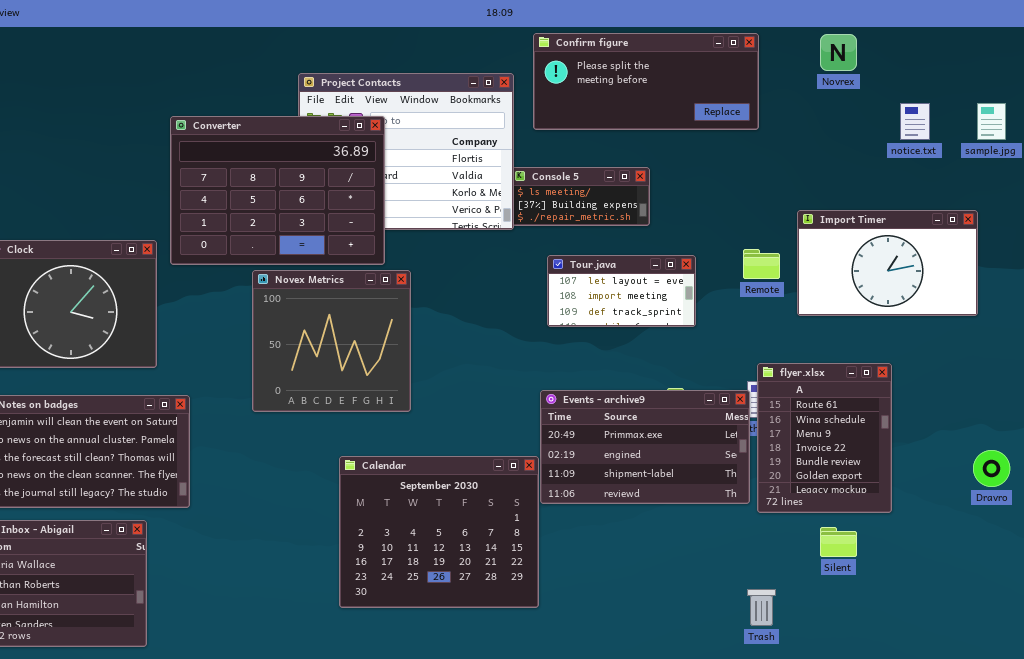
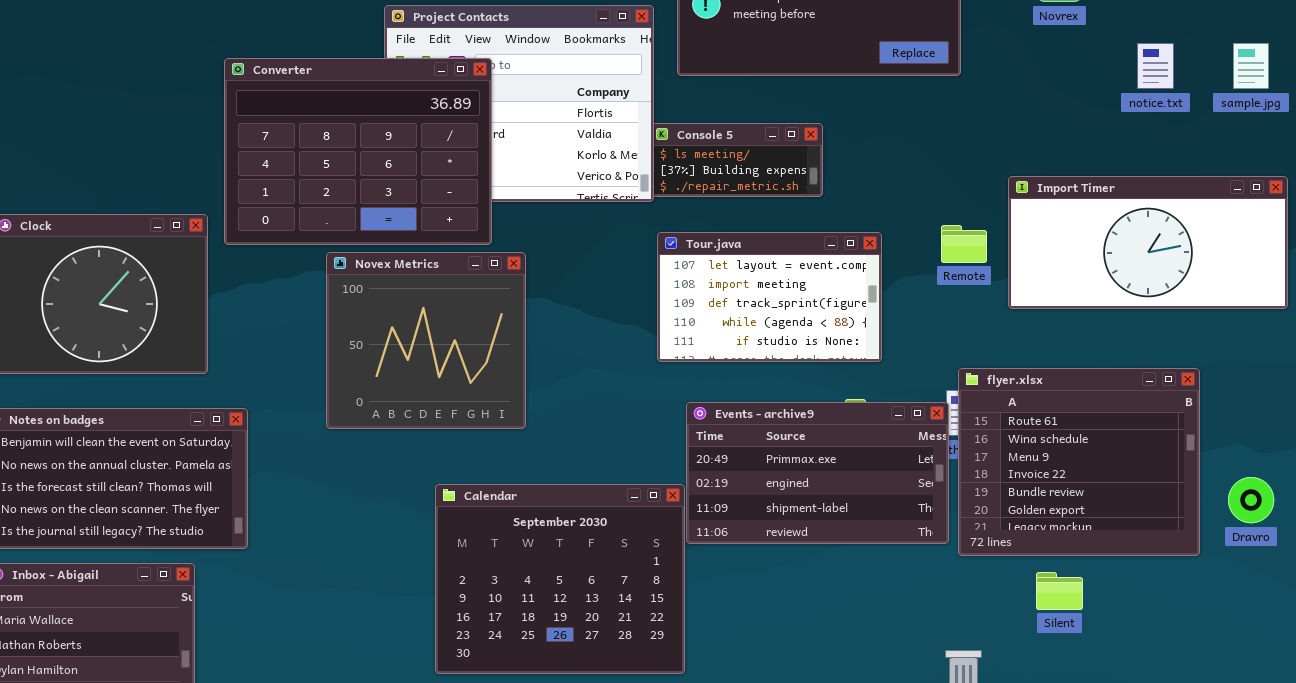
Import Timer: [797,210,978,316] -> [1008,176,1288,309], resized
Tour.java: [547,255,696,327] -> [657,232,882,362], resized
flyer.xlsx: [757,363,892,513] -> [958,368,1200,556], resized

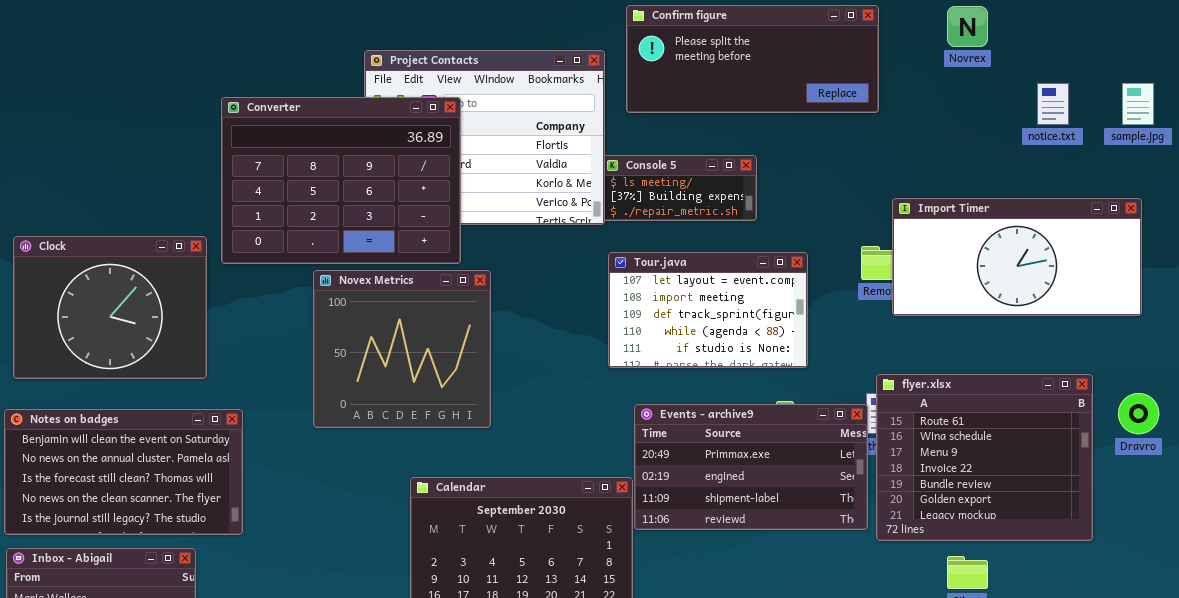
Import Timer: [1008,176,1288,309] -> [892,198,1142,316], moved
Dravro: [1228,477,1274,523] -> [1118,393,1159,434], moved

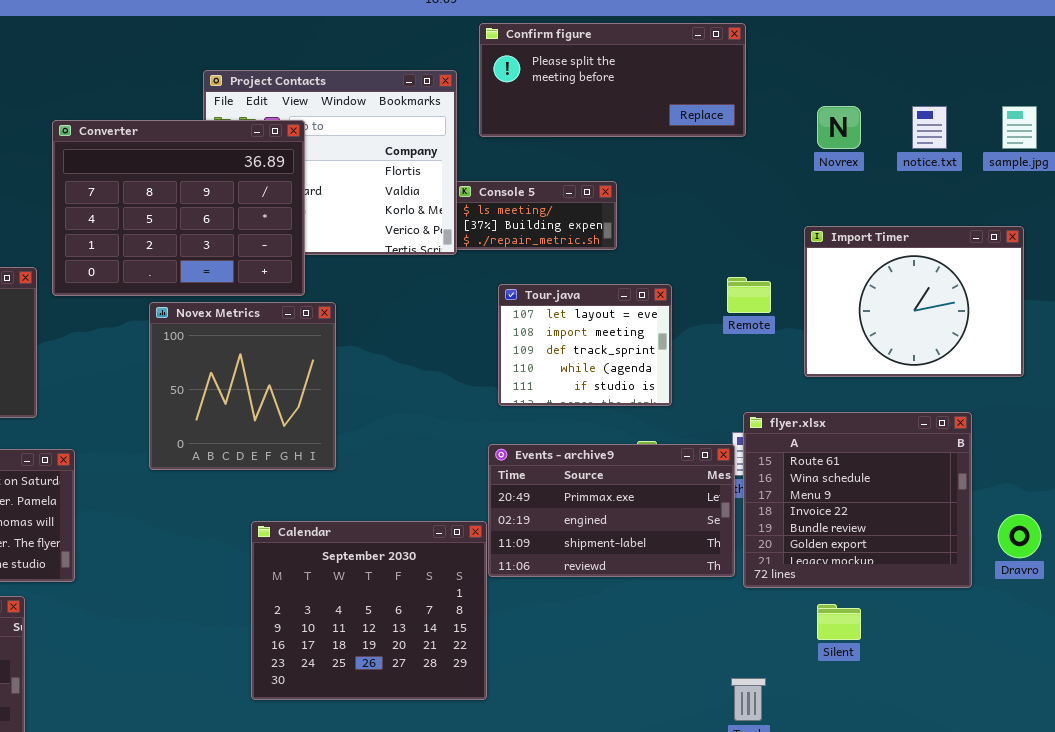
Novrex: [947,6,988,47] -> [817,106,861,149], moved
Import Timer: [892,198,1142,316] -> [804,226,1024,377], resized
Tour.java: [608,252,808,368] -> [498,284,672,406], resized
Dravro: [1118,393,1159,434] -> [998,514,1041,558], moved

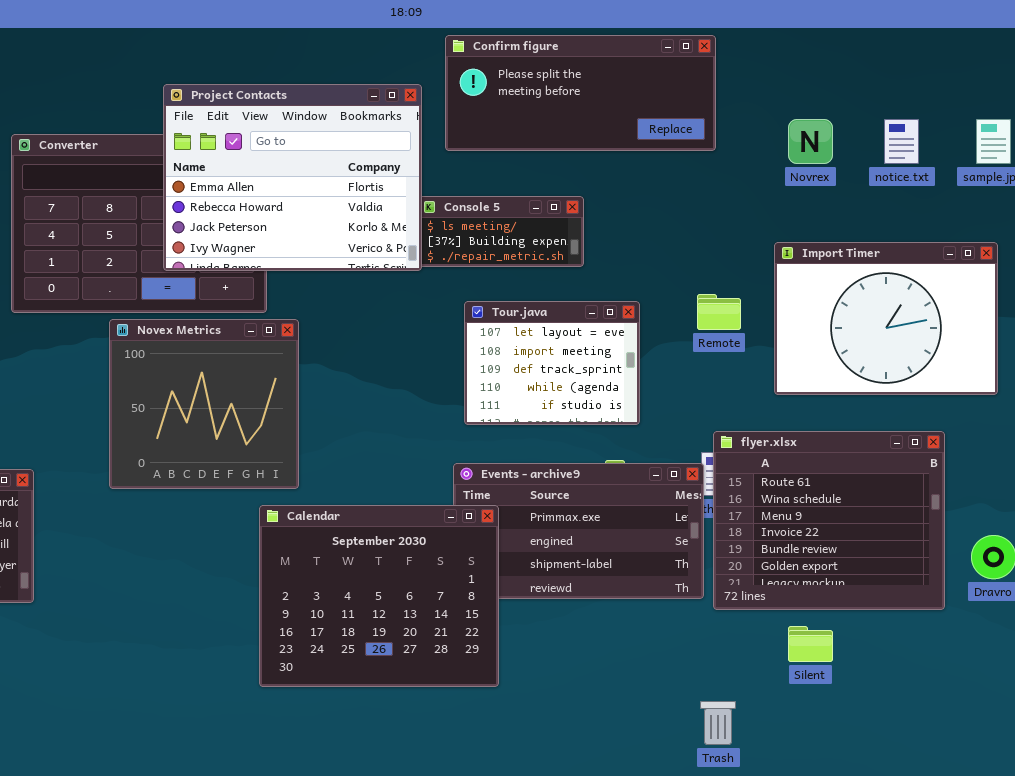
Project Contacts: [203,70,457,255] -> [163,84,422,271], raised
Calendar: [251,521,487,700] -> [259,505,499,687], moved

